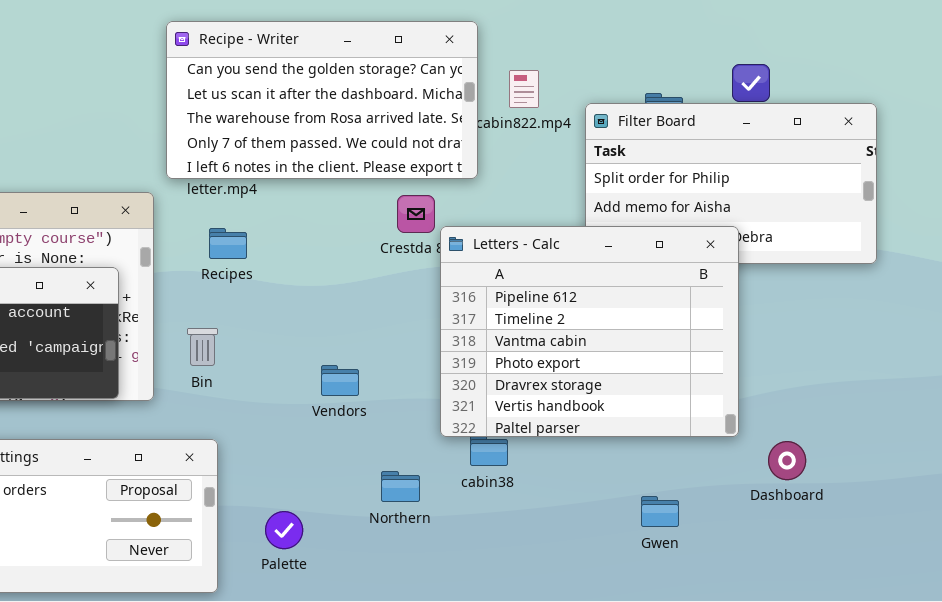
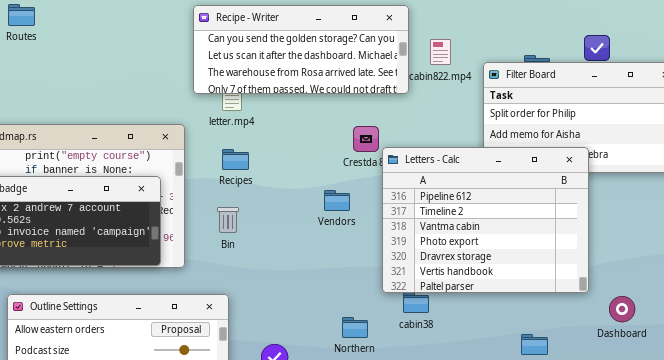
Recipe - Writer: [166,21,478,179] -> [193,5,409,94], resized
Bin: [187,328,218,366] -> [217,207,239,233], moved
Vendors: [321,365,359,396] -> [324,190,350,211], moved

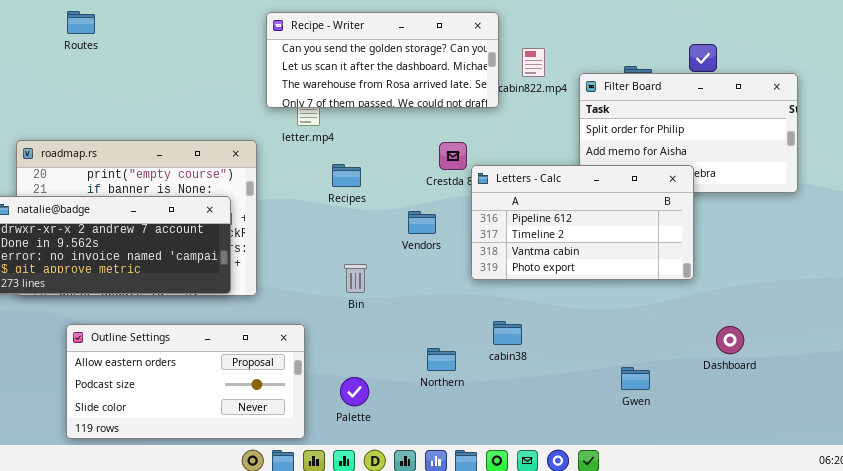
Letters - Calc: [382,147,589,293] -> [471,165,694,280], resized
Recipes: [222,149,249,170] -> [332,164,361,187], moved
Bin: [217,207,239,233] -> [344,264,367,293], moved

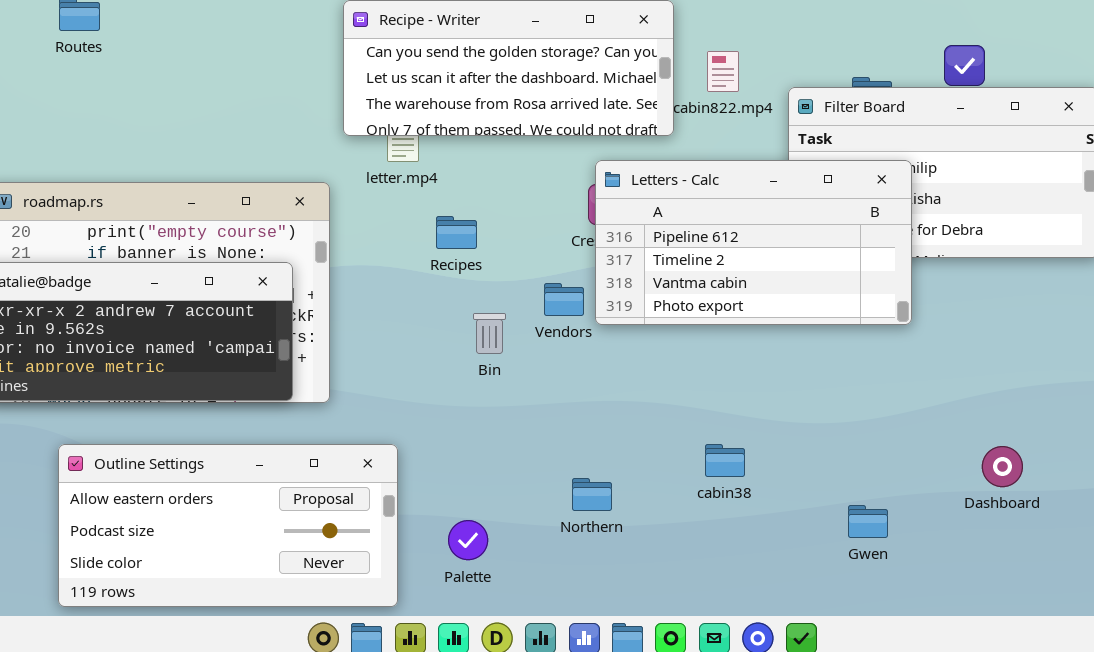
Letters - Calc: [471,165,694,280] -> [595,160,912,325], moved
Bin: [344,264,367,293] -> [473,313,506,354], moved
cabin38: [493,321,522,345] -> [705,444,745,477], moved

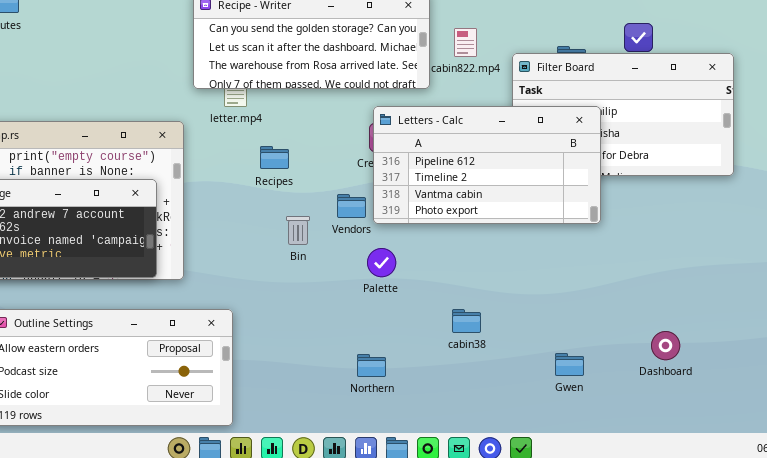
Dashboard: [982,446,1023,487] -> [651,331,680,360], moved
Northern: [572,478,612,511] -> [357,354,386,377], moved
Palette: [448,520,488,560] -> [367,248,396,277], moved

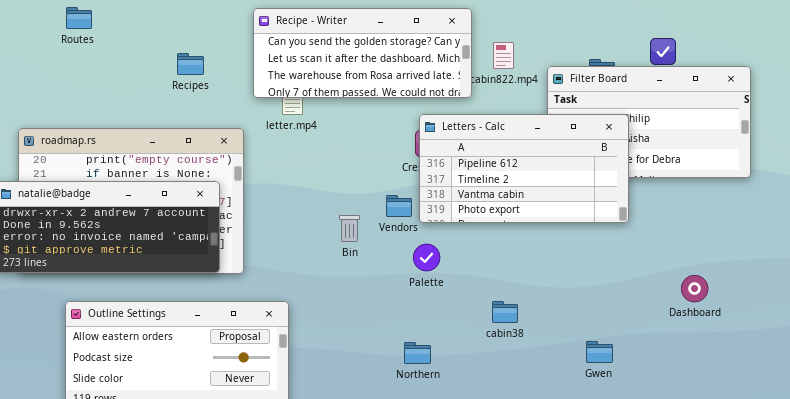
Recipes: [260,146,289,169] -> [177,53,204,75], moved
Dashboard: [651,331,680,360] -> [681,275,708,302], moved

